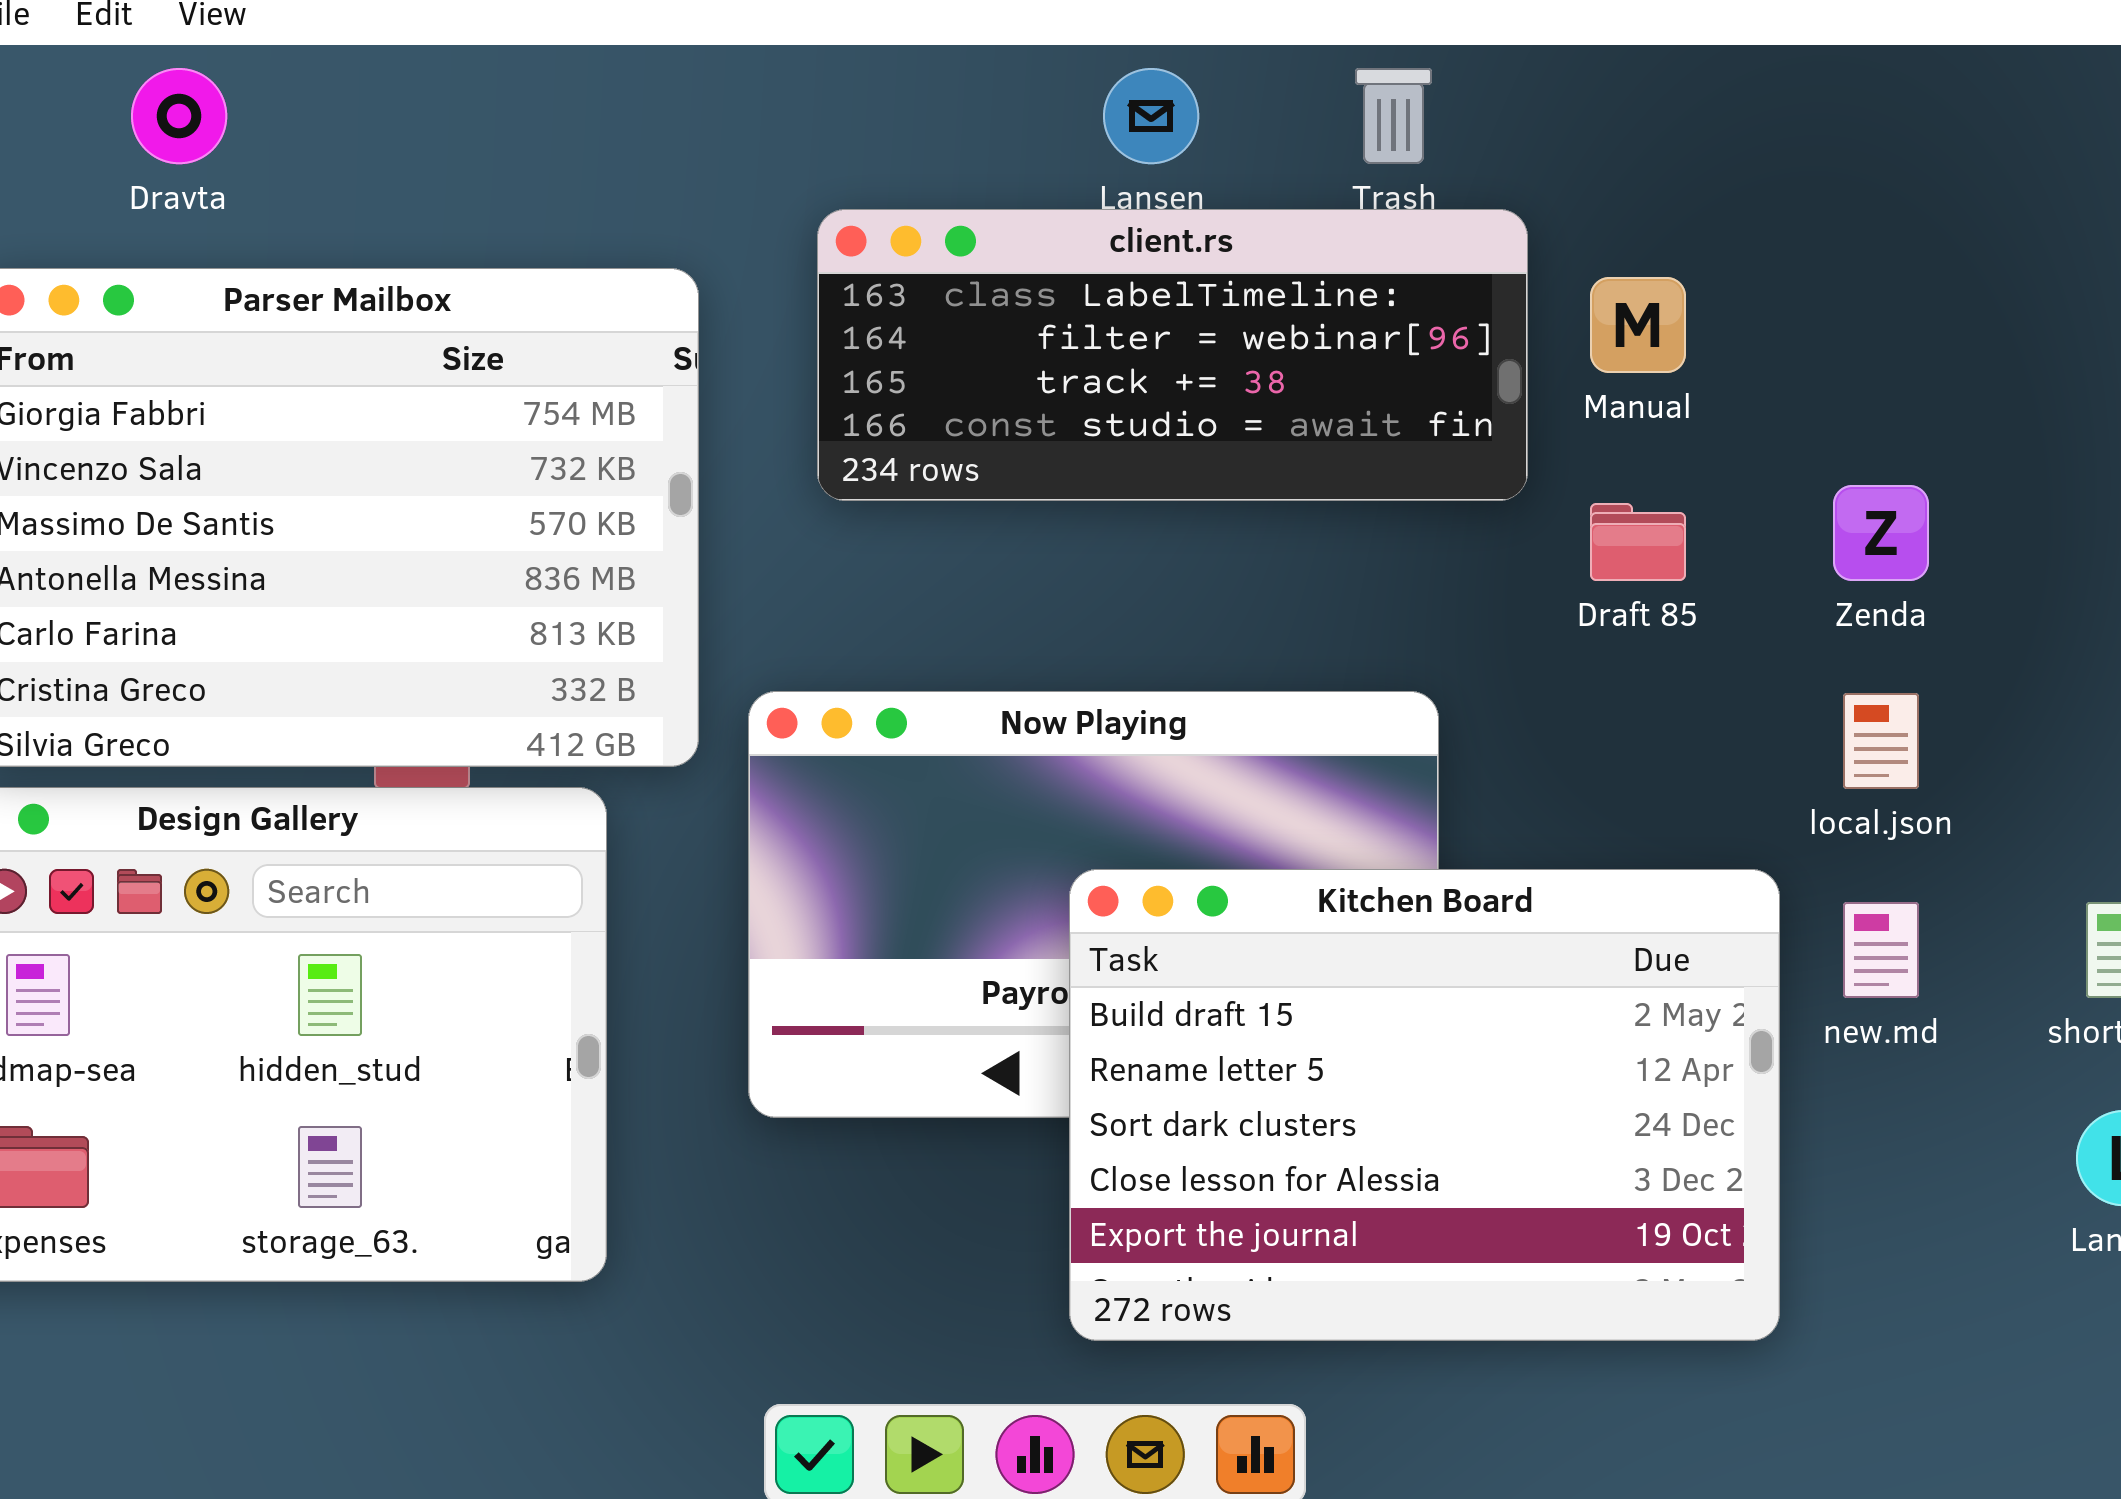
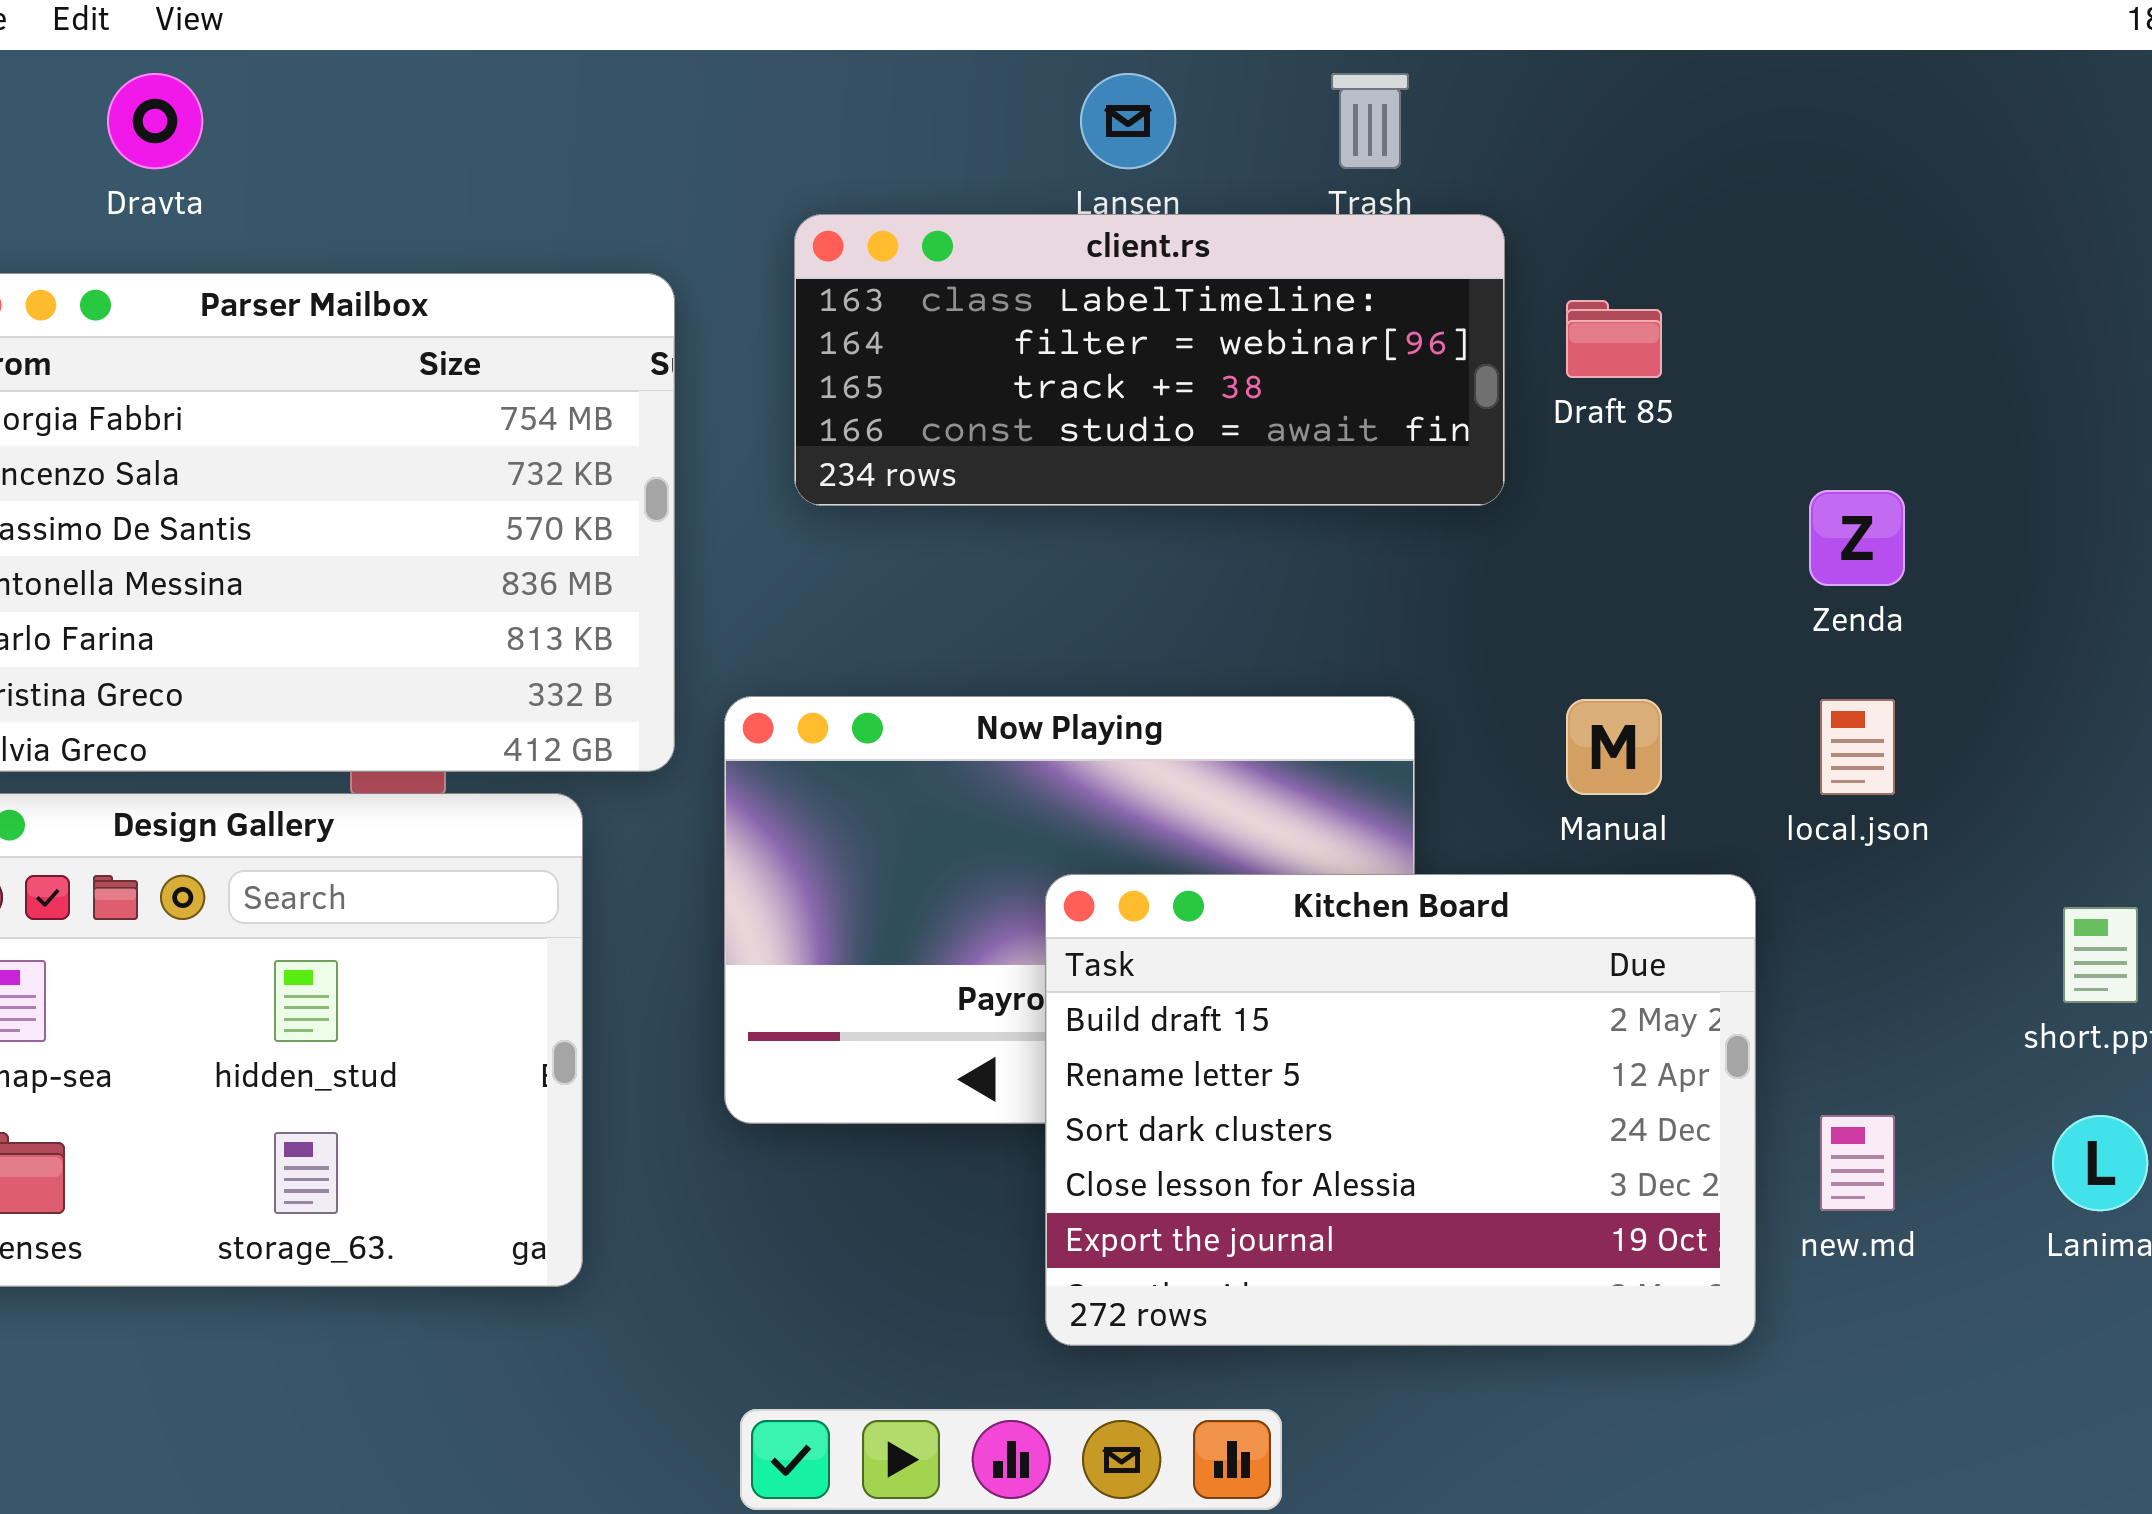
Manual: [1590,277,1686,373] -> [1566,699,1662,795], moved
Draft 85: [1590,503,1686,581] -> [1566,300,1662,378], moved
new.md: [1843,902,1919,998] -> [1820,1115,1895,1211], moved

